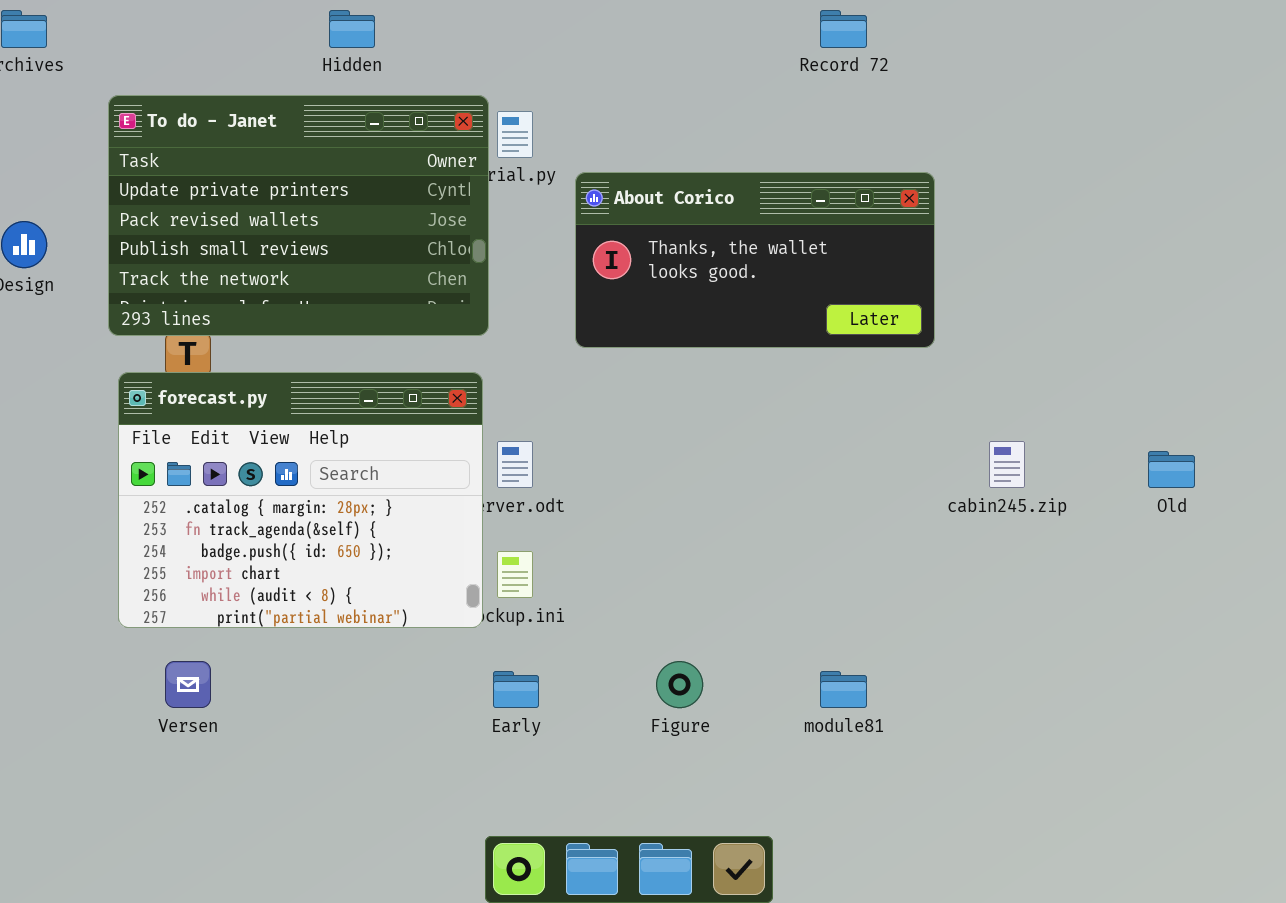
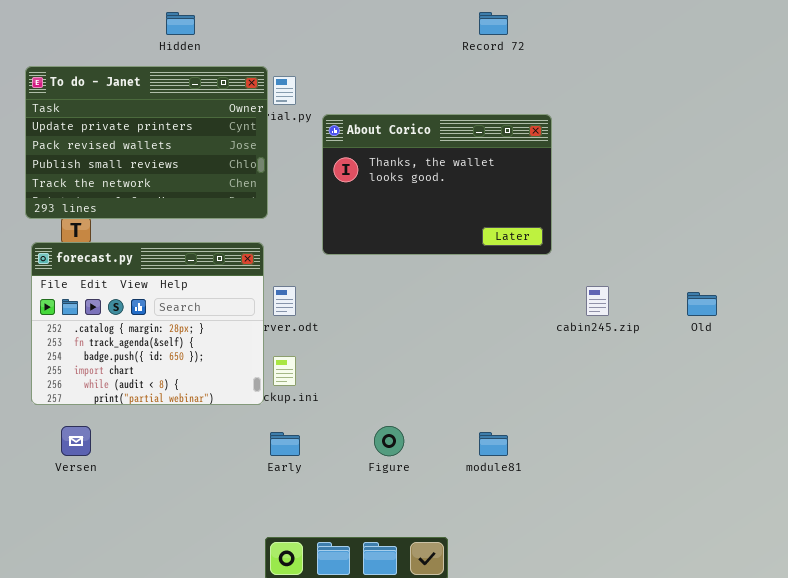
About Corico: [575,172,935,348] -> [322,114,552,255], resized

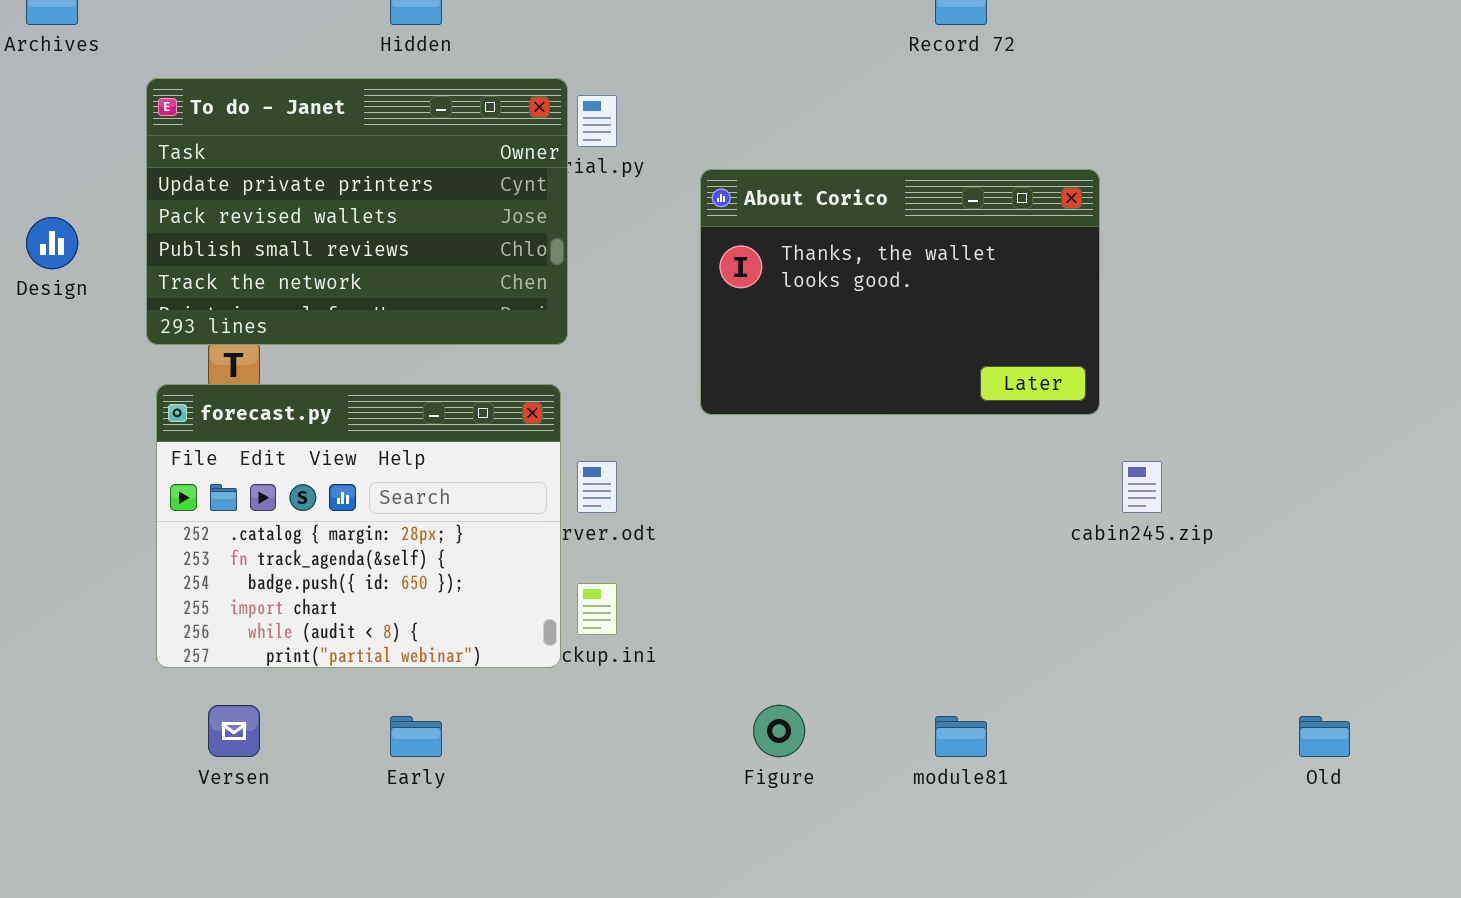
About Corico: [322,114,552,255] -> [700,169,1100,415], moved
Old: [687,292,717,316] -> [1299,716,1350,757], moved
Early: [270,432,300,456] -> [390,716,442,757], moved

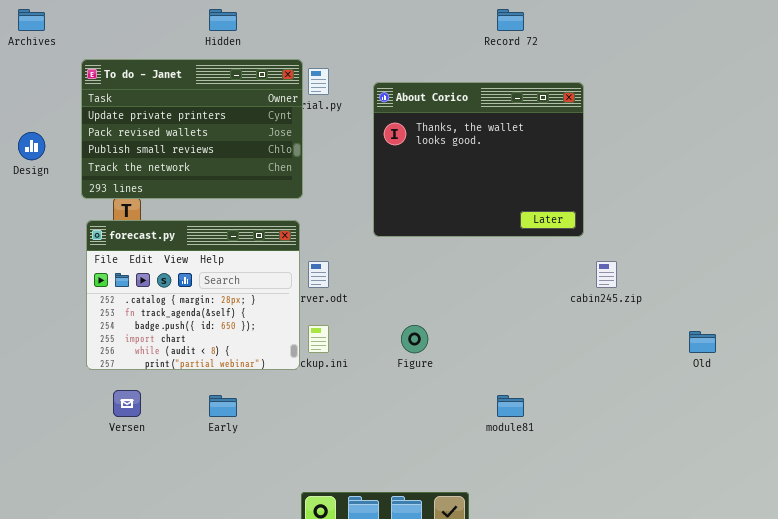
About Corico: [700,169,1100,415] -> [373,82,584,237], resized
Figure: [753,705,805,757] -> [401,325,428,353], moved
Old: [1299,716,1350,757] -> [689,331,716,353], moved

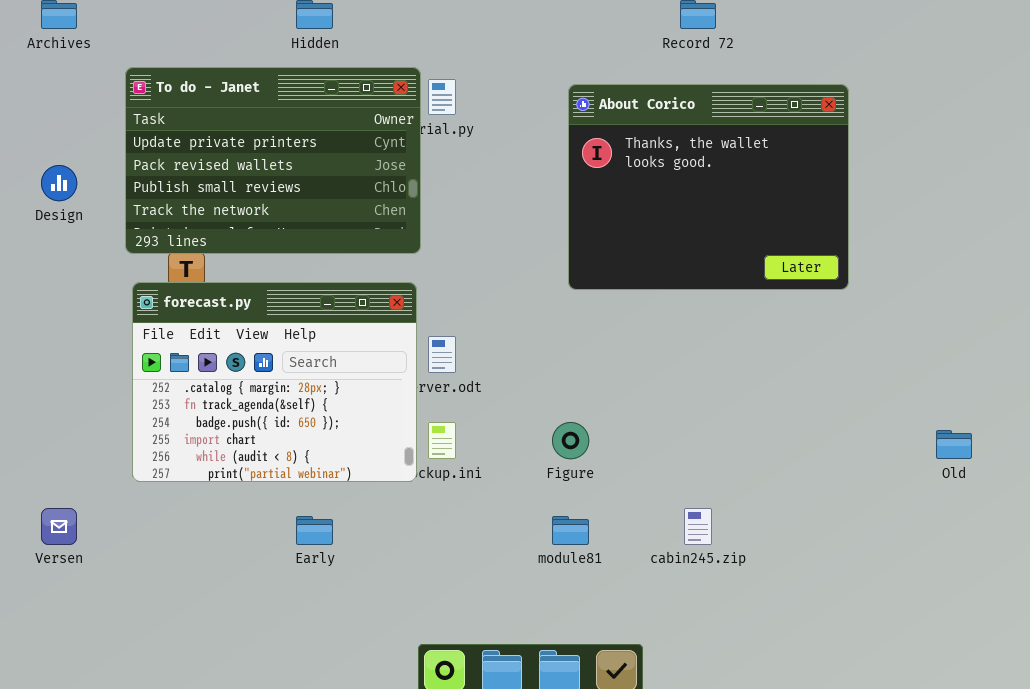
About Corico: [373,82,584,237] -> [568,84,849,290], moved
cabin245.zip: [596,261,617,288] -> [684,508,712,545], moved
Versen: [113,390,141,417] -> [41,508,77,545], moved
module81: [497,395,524,417] -> [552,516,589,545], moved

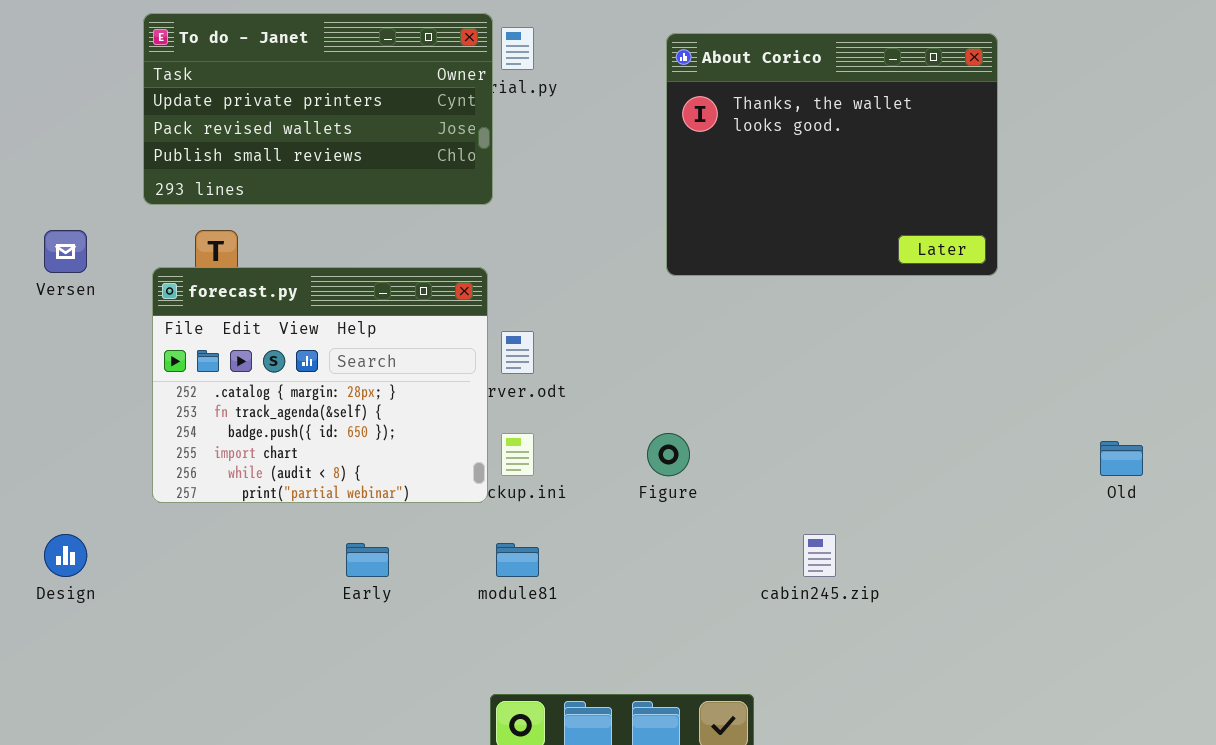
To do - Janet: [125,67,421,254] -> [143,13,493,205], resized
Design: [41,165,77,201] -> [44,534,87,577], moved
Versen: [41,508,77,545] -> [44,230,87,273], moved
module81: [552,516,589,545] -> [496,543,539,577], moved

